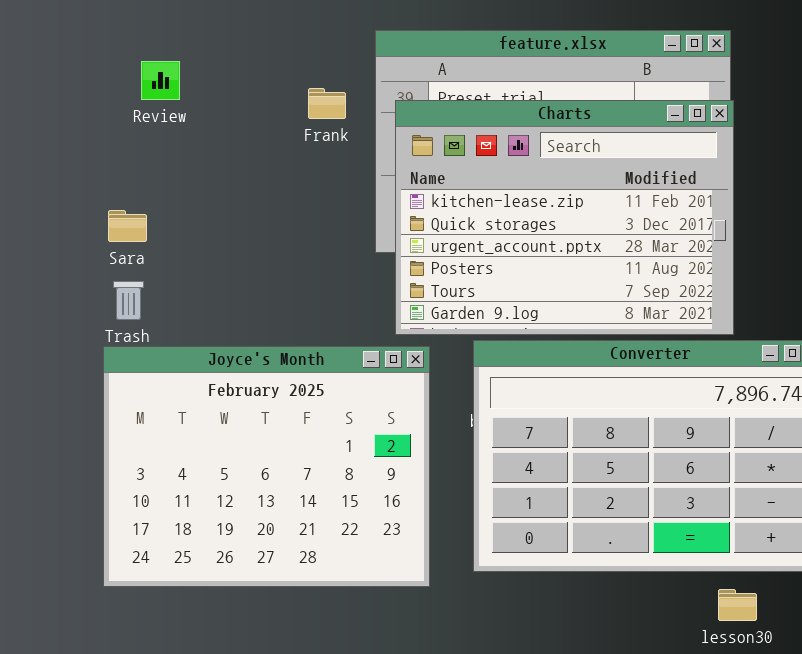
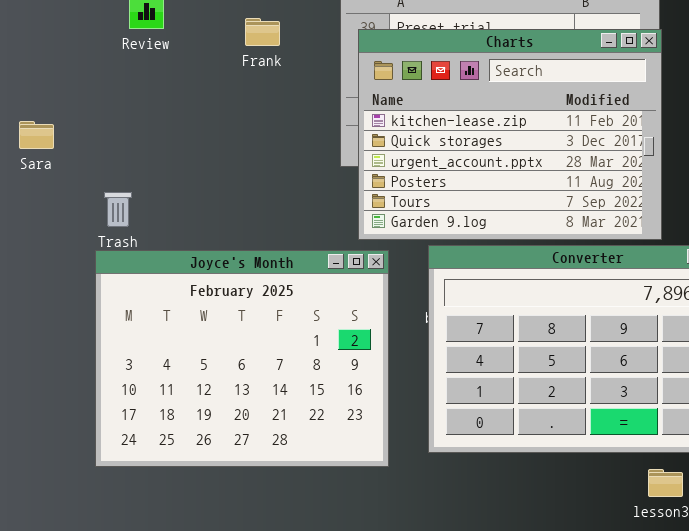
Frank: [308,88,346,119] -> [245,18,280,46], moved
Sara: [108,210,147,242] -> [19,121,54,149], moved

